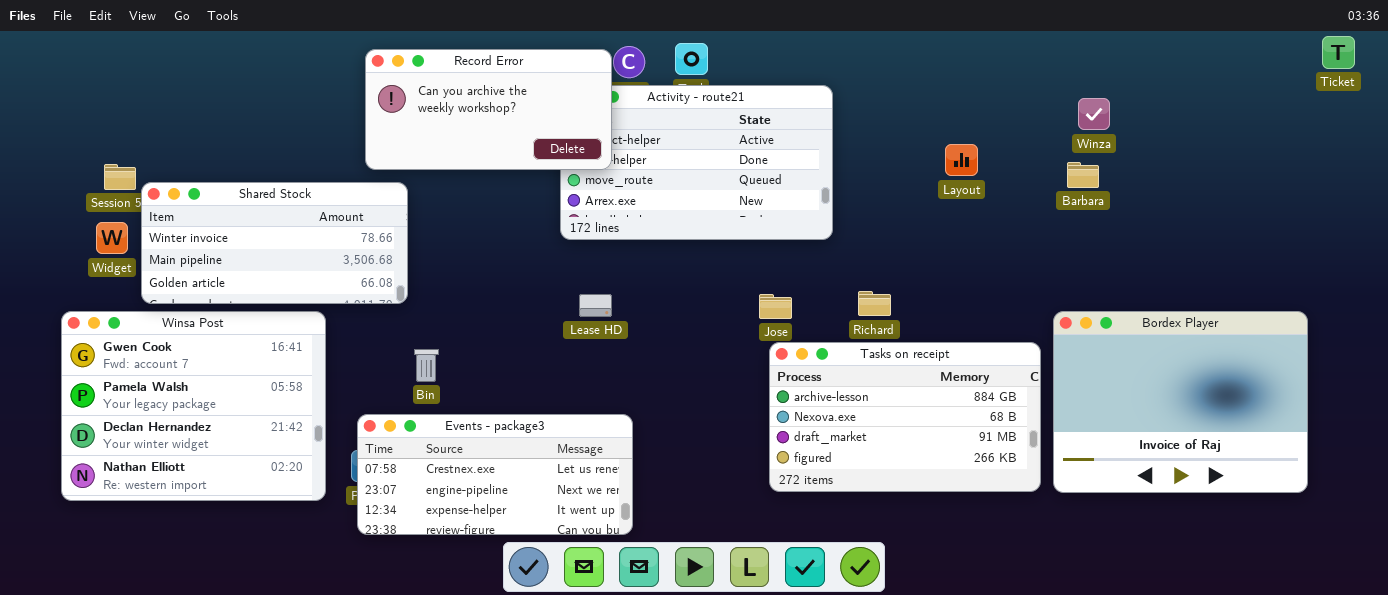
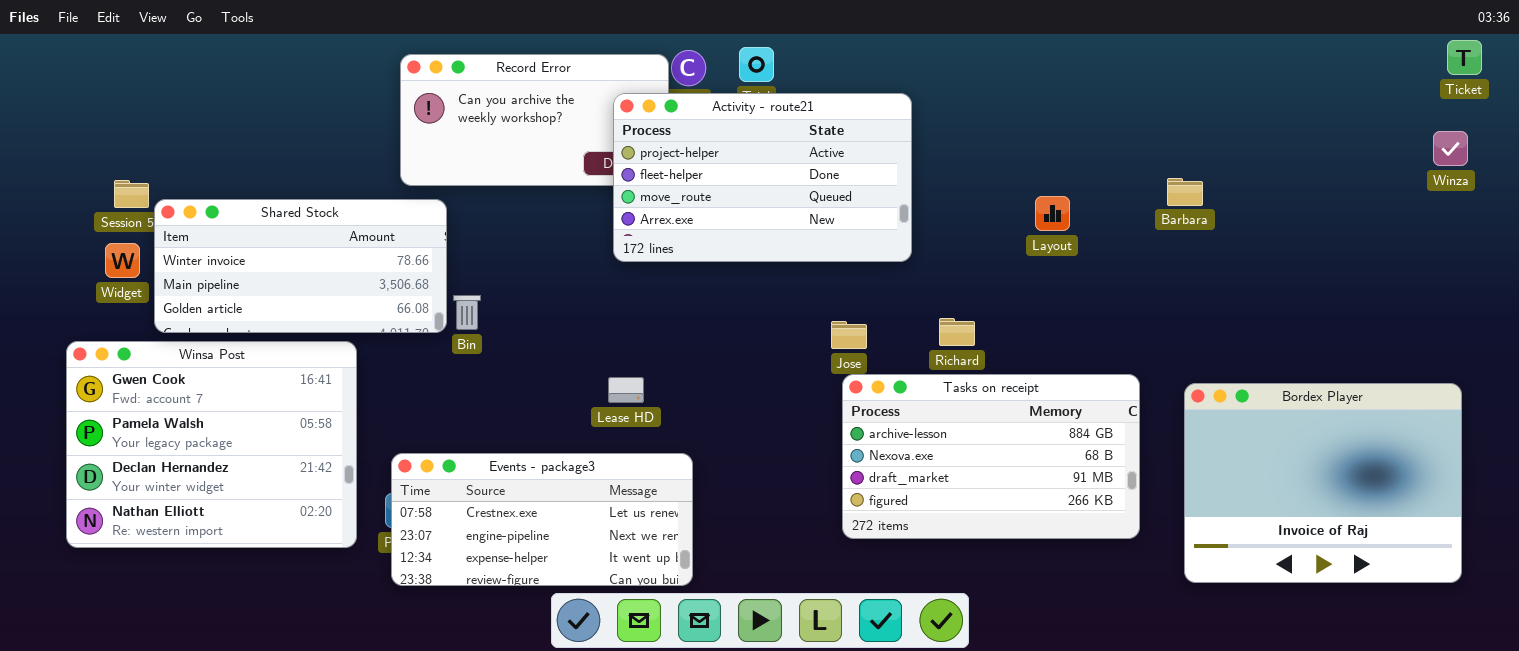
Activity - route21: [560,85,833,240] -> [613,93,912,262], raised
Winza: [1078,98,1110,130] -> [1433,131,1468,166], moved
Layout: [945,144,978,176] -> [1035,196,1070,231], moved
Lease HD: [579,294,612,317] -> [608,377,644,403], moved
Bordex Player: [1053,311,1308,493] -> [1184,383,1462,583], moved
Bin: [414,349,439,382] -> [453,295,481,330], moved

